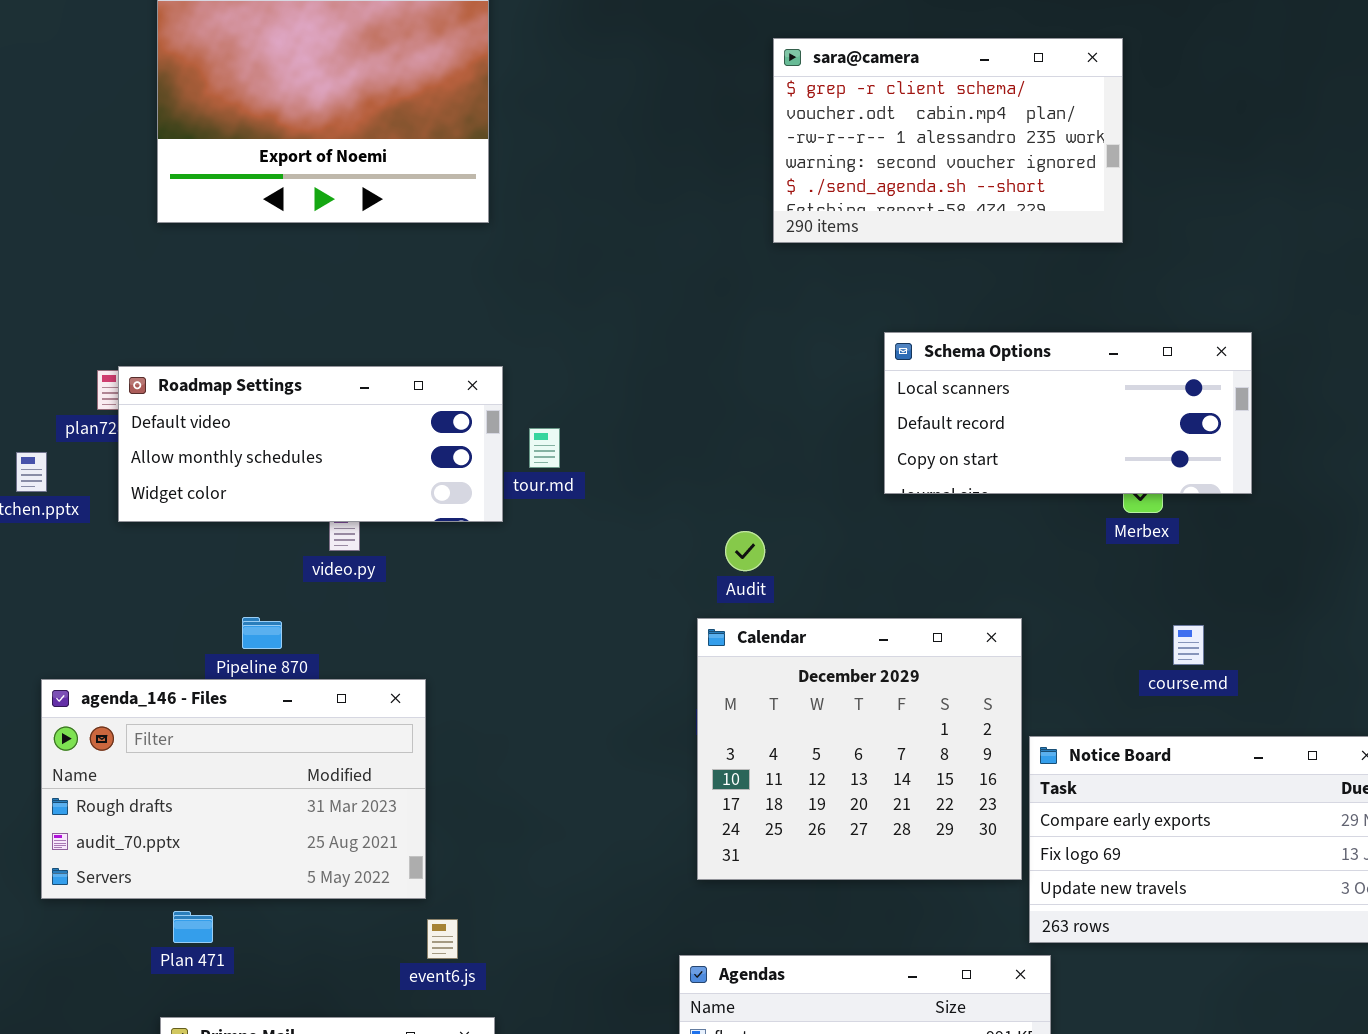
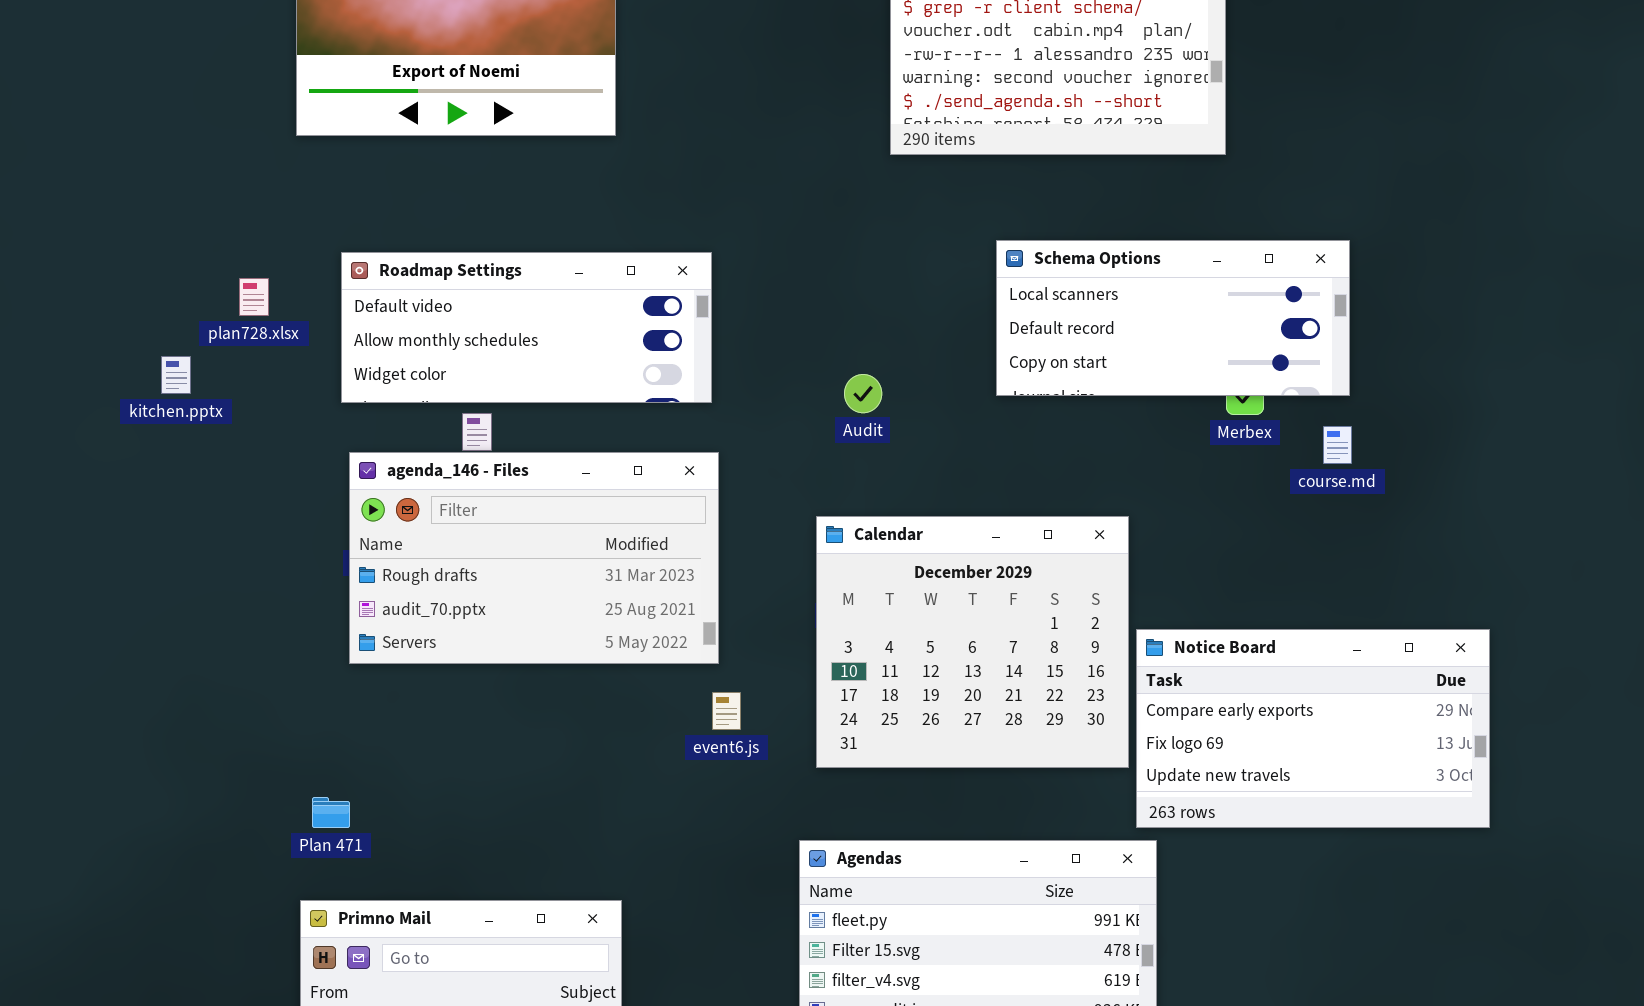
Roadmap Settings: [118,366,503,522] -> [341,252,712,403], moved
Audit: [725,531,765,571] -> [844,374,882,413], moved
course.md: [1173,625,1204,665] -> [1323,426,1352,464], moved
agenda_146 - Files: [41,679,426,899] -> [349,452,719,664], moved
event6.js: [427,919,458,959] -> [712,692,741,730], moved

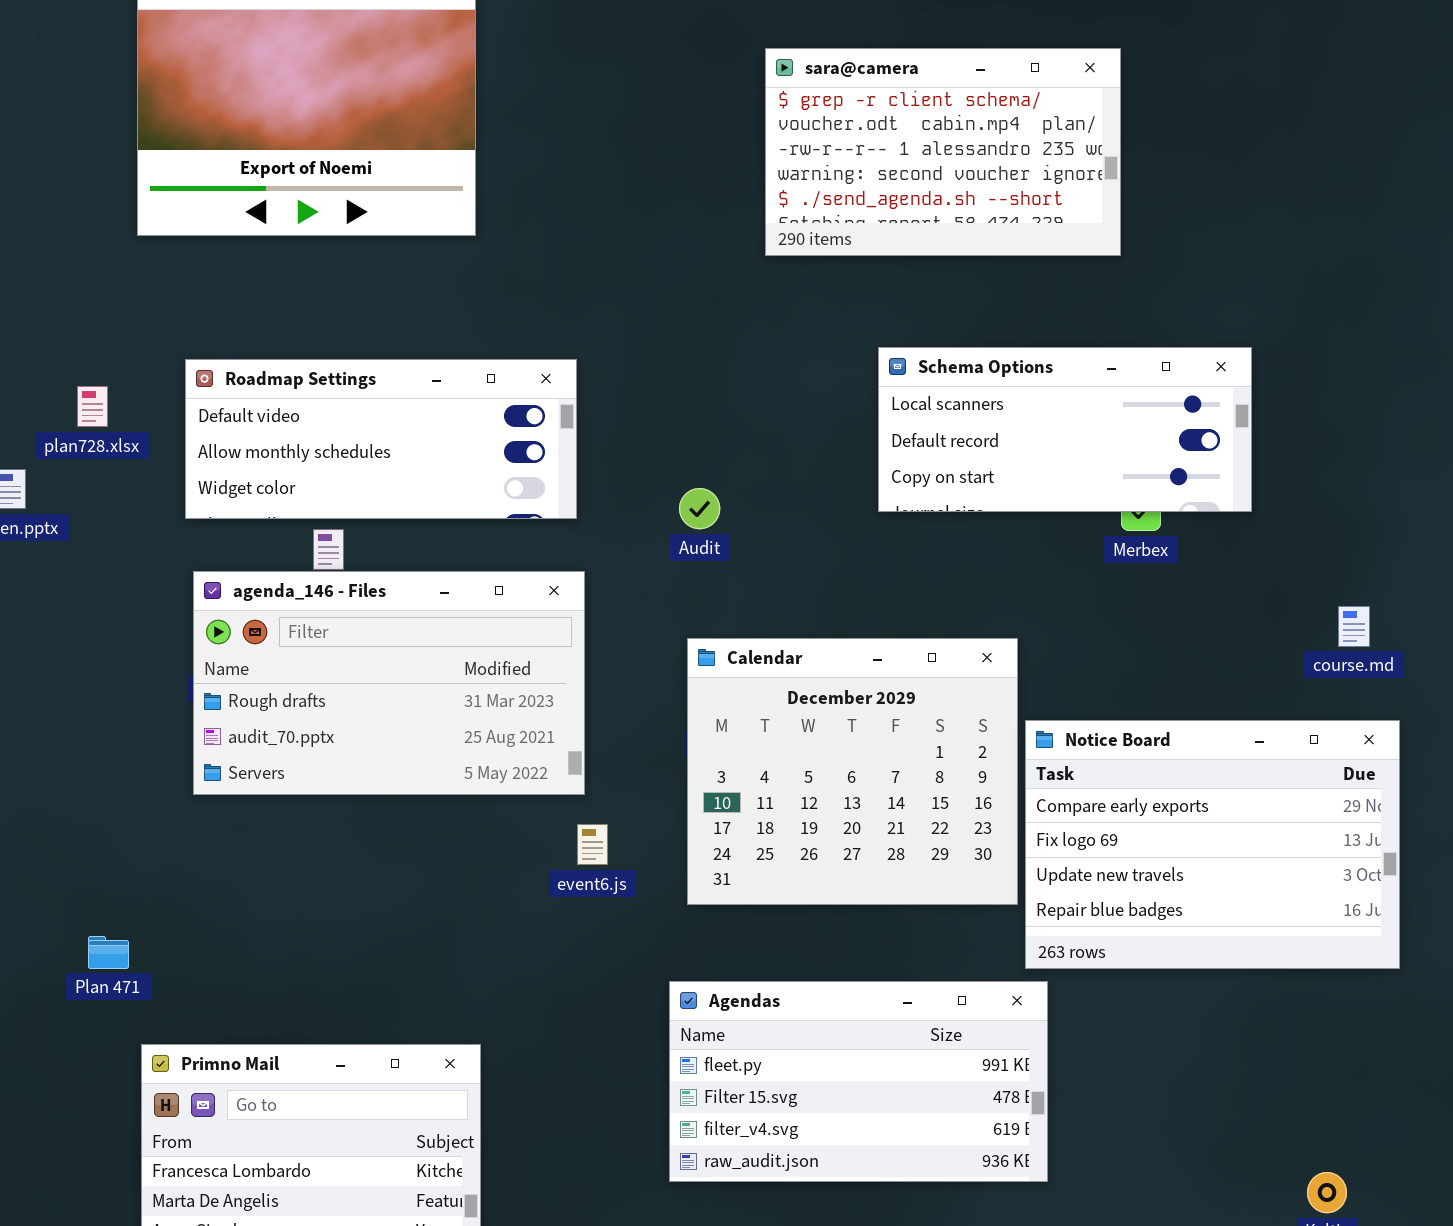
Audit: [844,374,882,413] -> [679,488,720,529], moved
course.md: [1323,426,1352,464] -> [1338,606,1370,647], moved
Notice Board: [1136,629,1490,828] -> [1025,720,1400,969], resized
Plan 471: [312,797,350,828] -> [88,936,129,969], moved

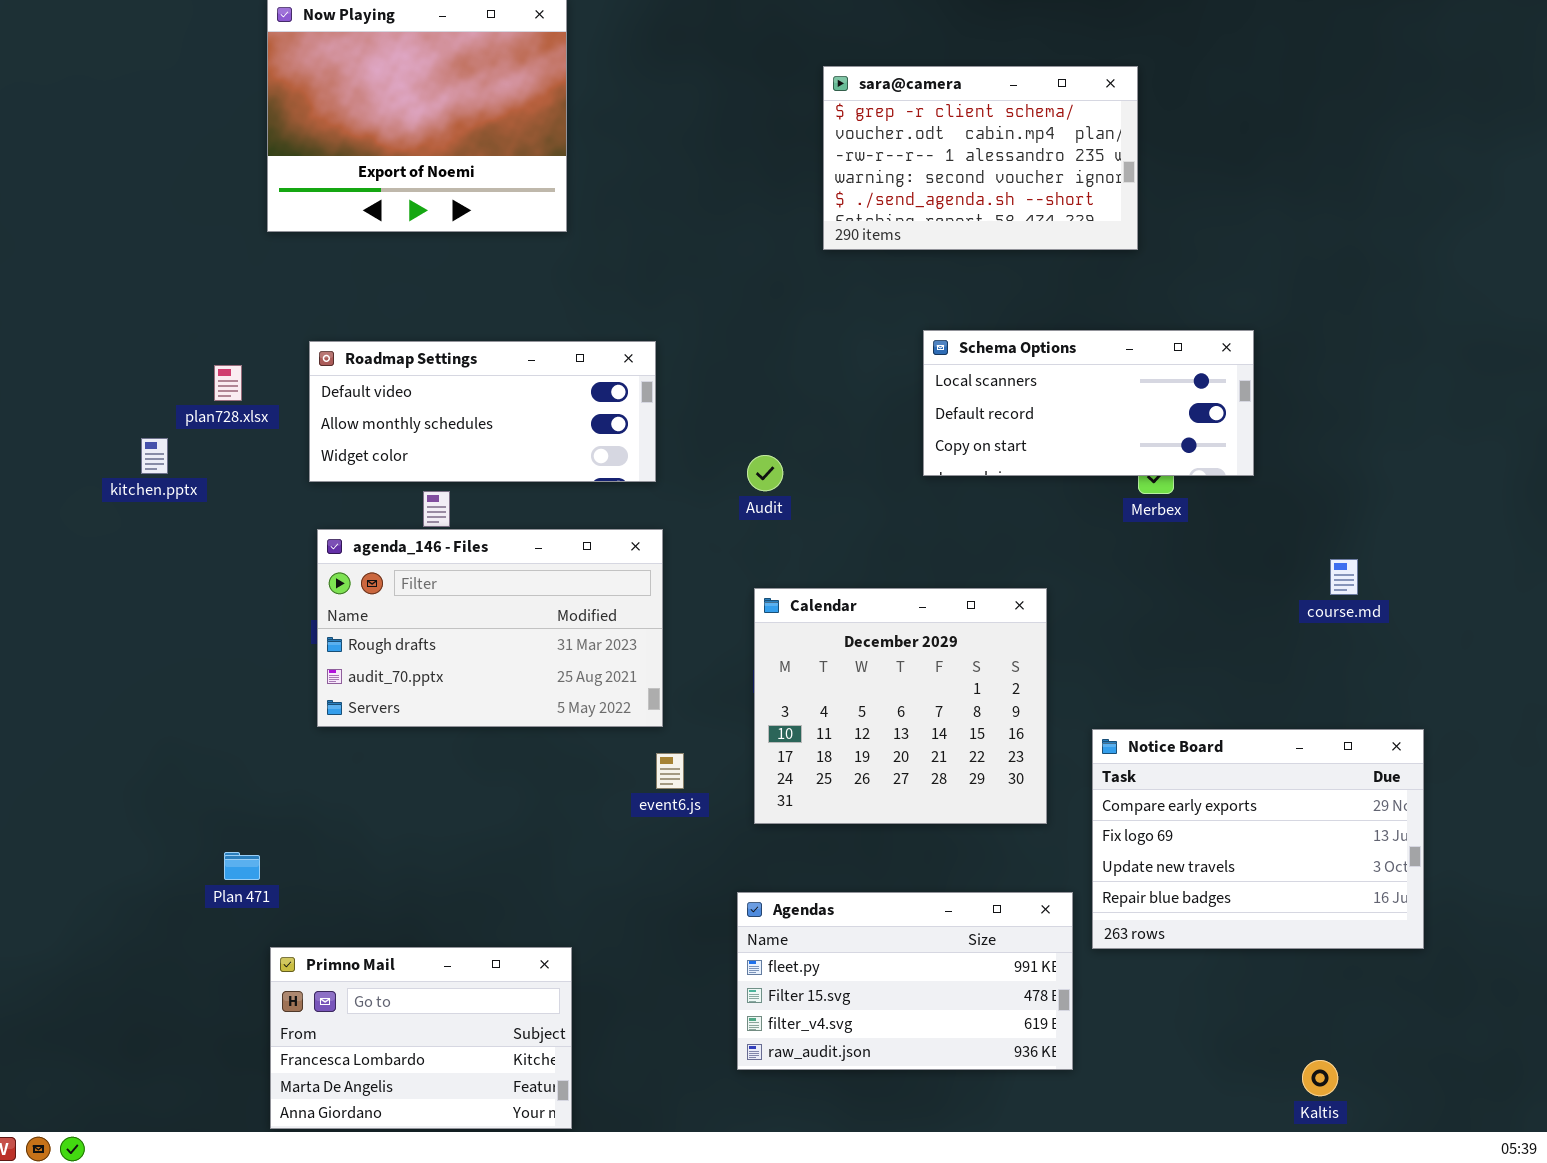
Notice Board: [1025,720,1400,969] -> [1092,729,1424,949], moved

